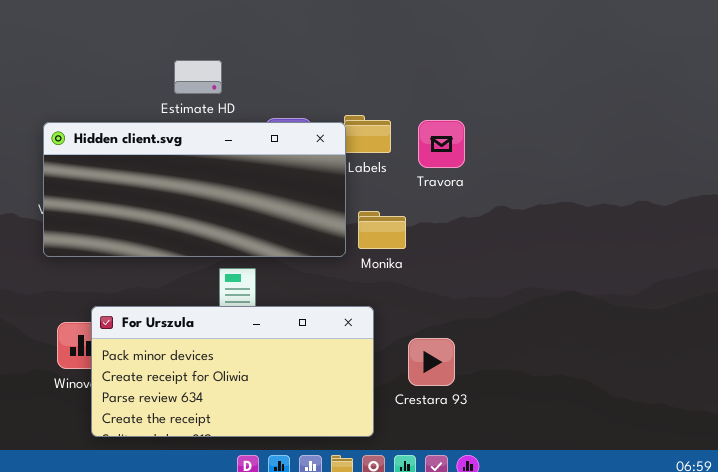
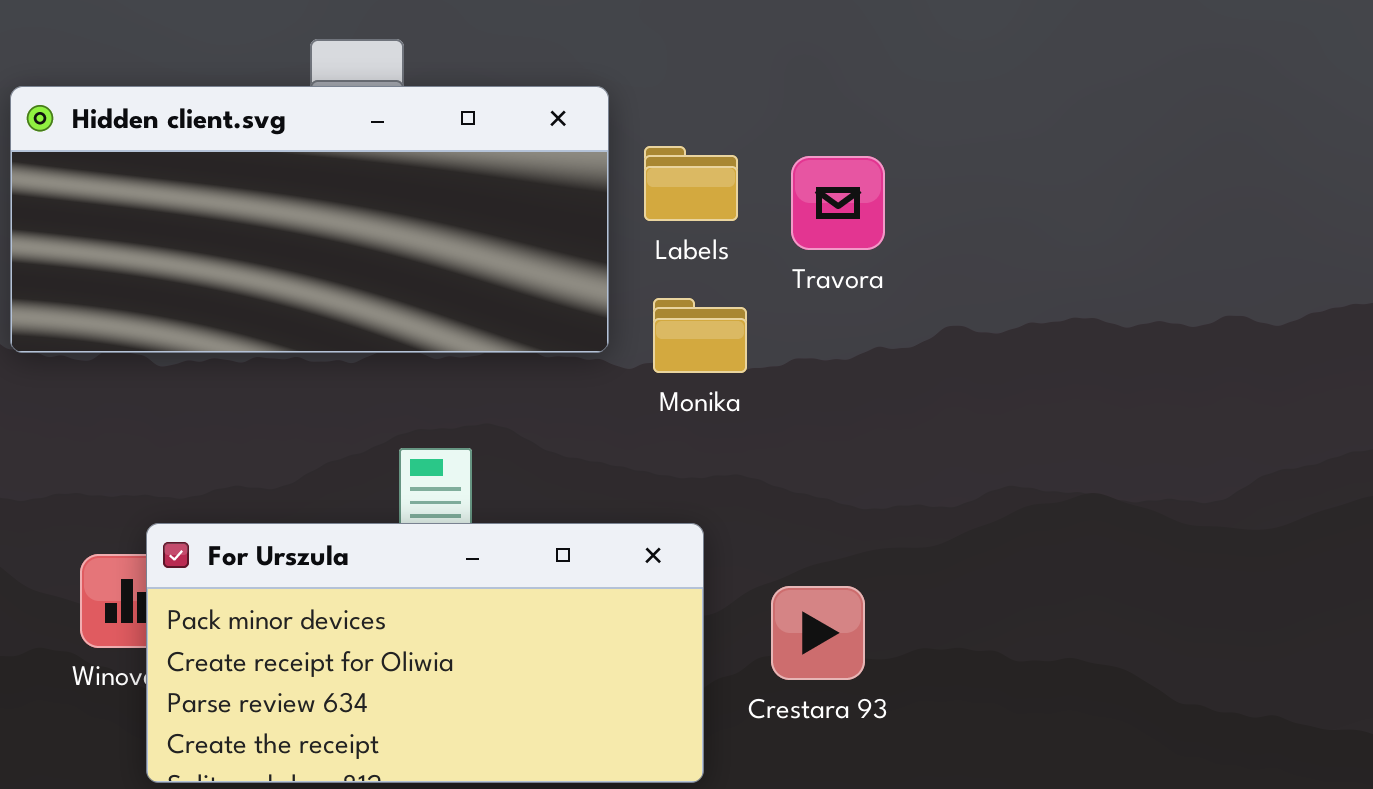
Hidden client.svg: [43,122,346,257] -> [10,86,609,353], moved
Monika: [358,211,406,249] -> [653,298,747,373], moved

